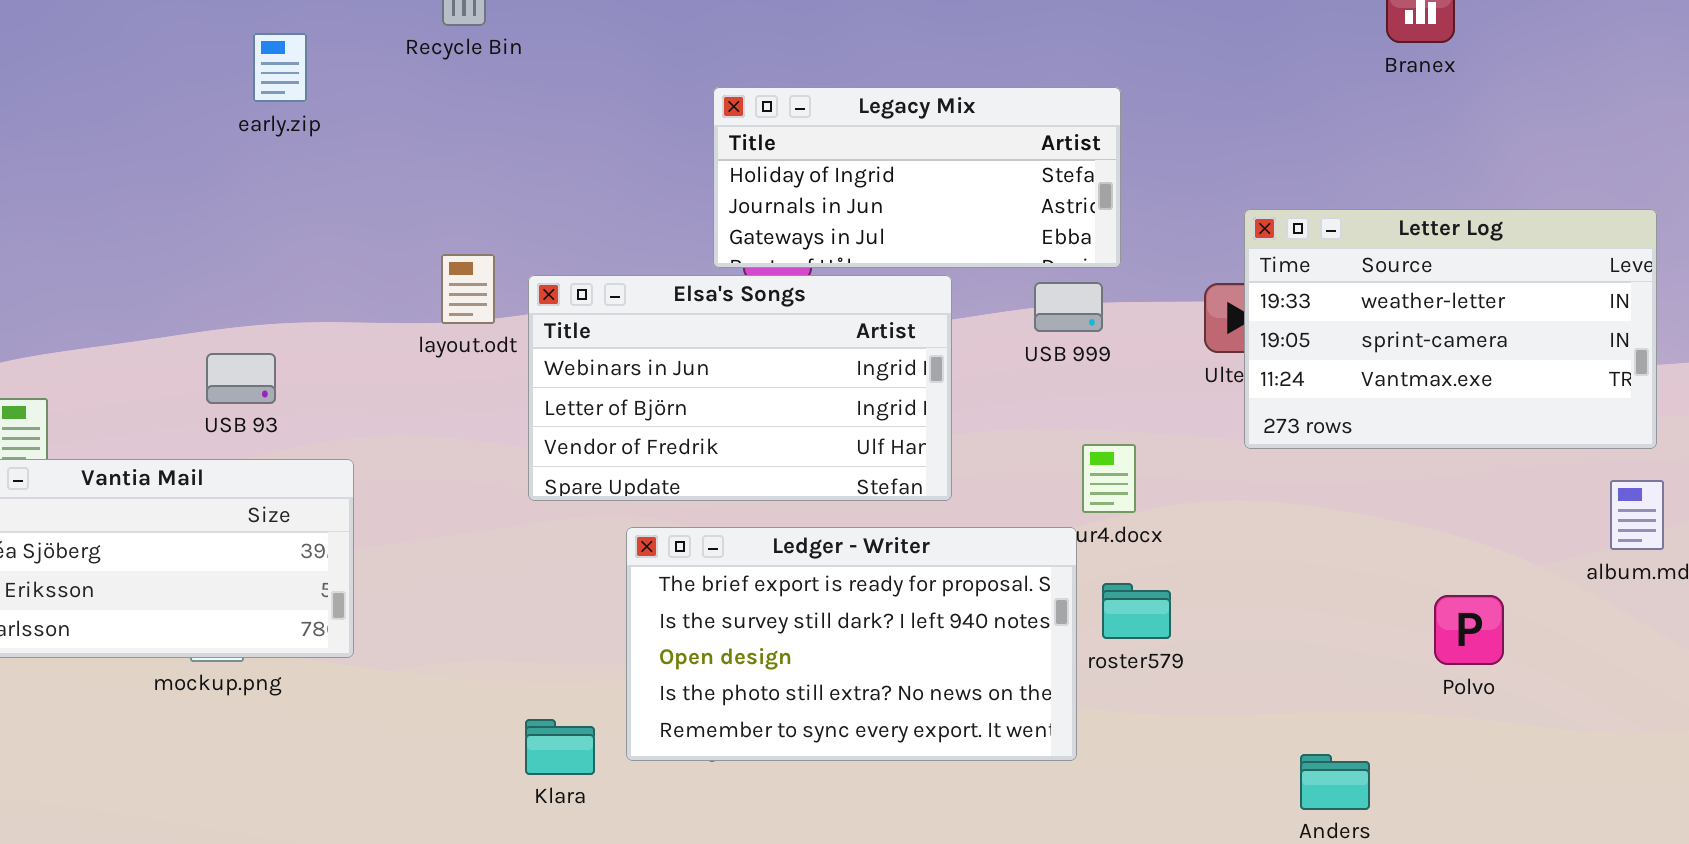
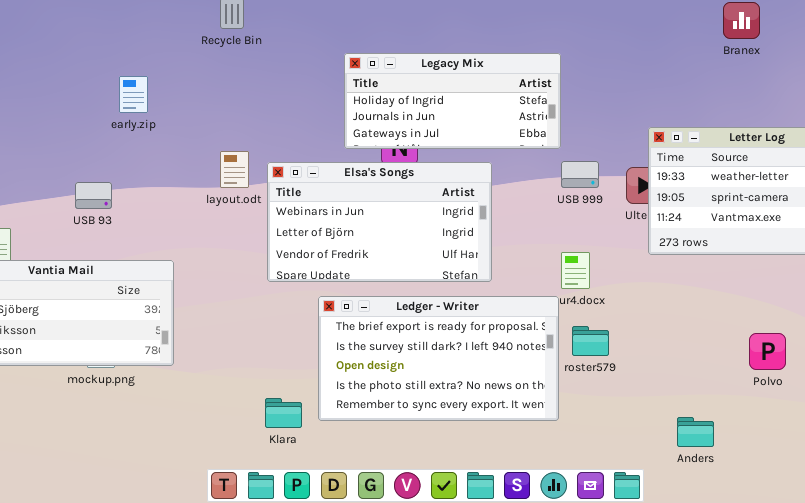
early.zip: [253,33,307,102] -> [119,76,148,113], moved
Legacy Mix: [713,87,1121,268] -> [344,53,561,149], moved
USB 999: [1034,282,1103,332] -> [561,161,599,188], moved
USB 93: [206,353,276,404] -> [75,182,112,209], moved

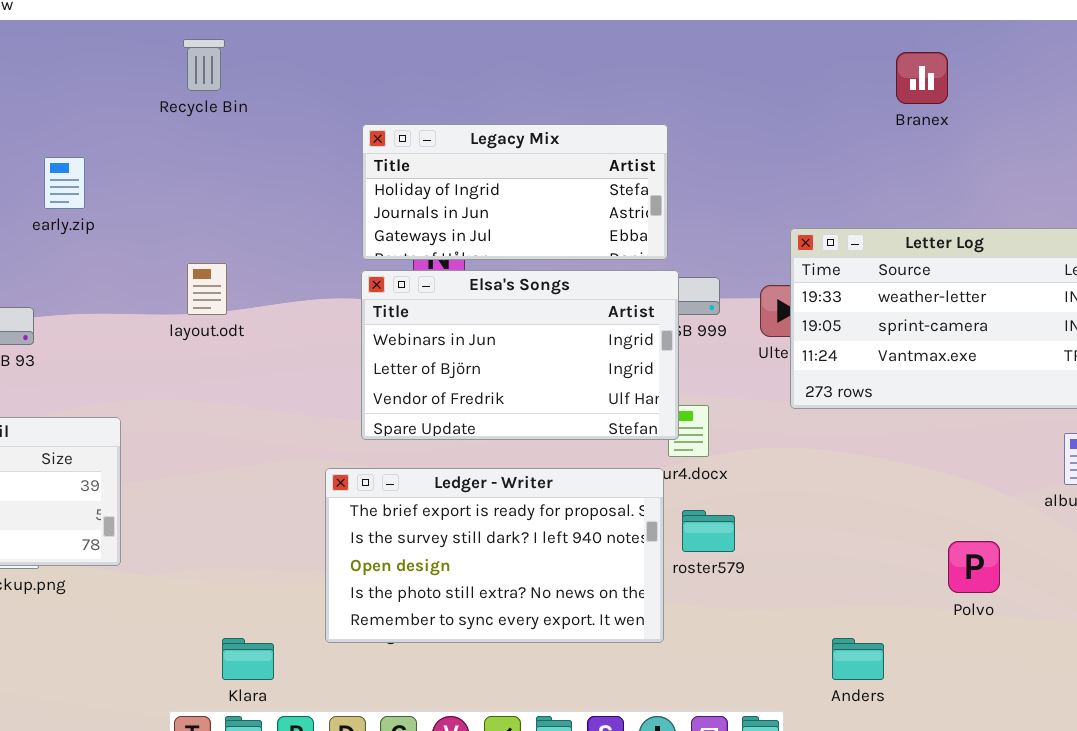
Elsa's Songs: [267,162,492,282] -> [361,270,679,440], moved
Polvo: [749,333,786,370] -> [948,541,1000,593], moved
Klara: [265,398,302,428] -> [222,638,274,680], moved

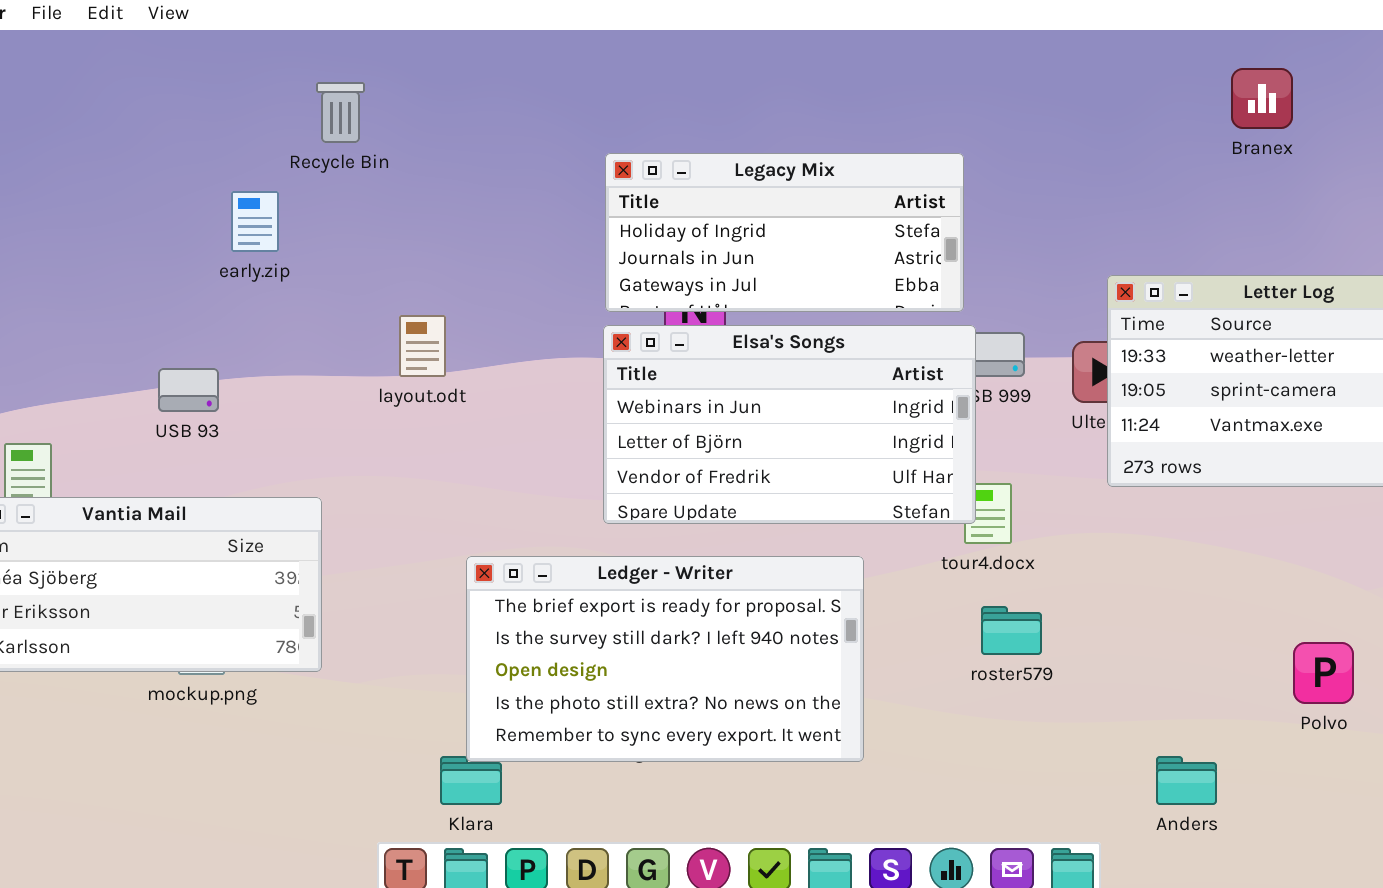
Recycle Bin: [183,39,225,91] -> [316,82,365,143], moved
Ledger - Writer: [325,468,664,643] -> [466,556,864,762], moved

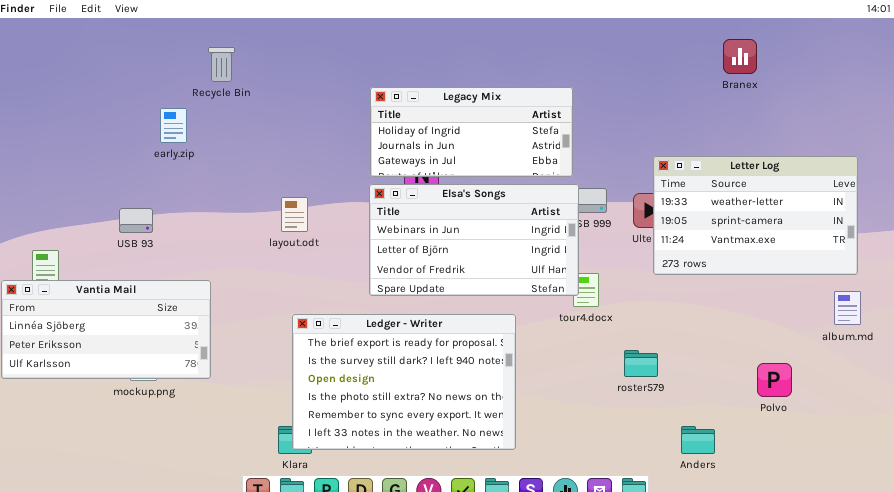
layout.odt: [399,315,446,377] -> [281,197,308,232], moved
Ledger - Writer: [466,556,864,762] -> [292,314,516,450], resized
roster579: [981,606,1042,655] -> [624,350,658,377], moved

